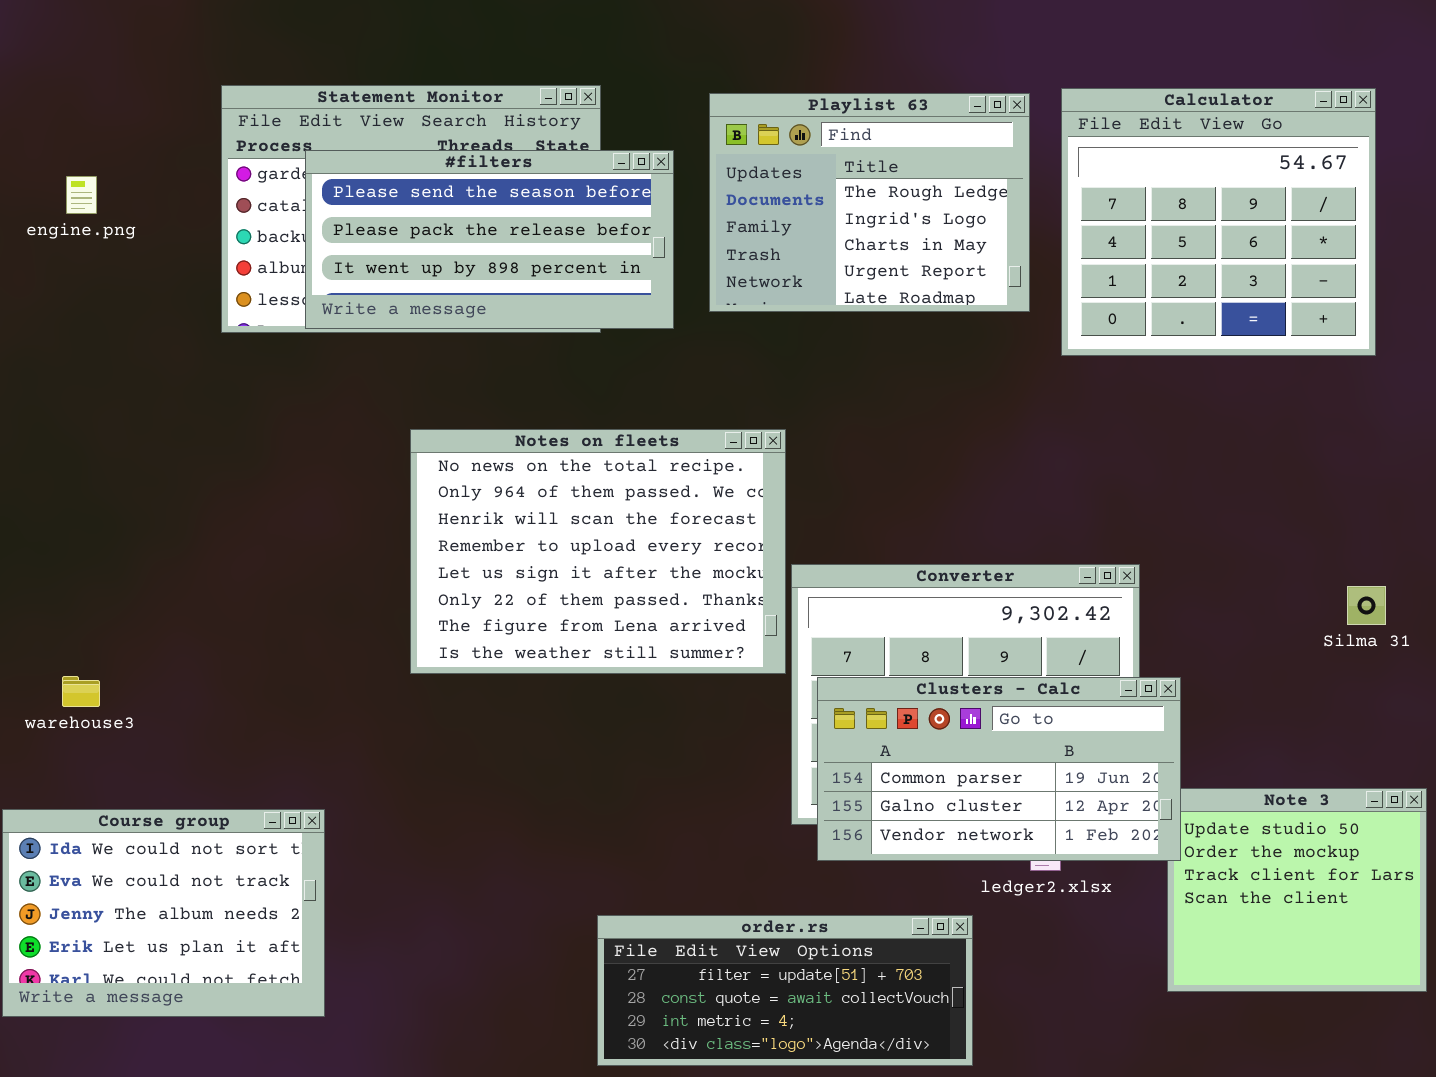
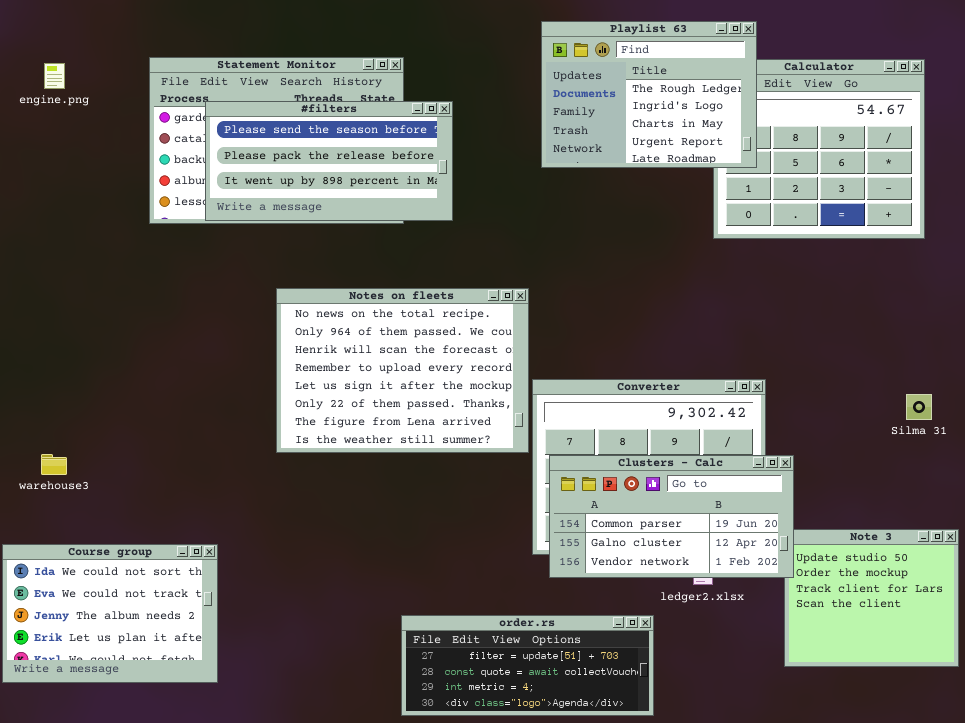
Playlist 63: [709,93,1030,312] -> [541,21,757,168], moved
engine.png: [66,176,97,214] -> [44,63,65,89], moved

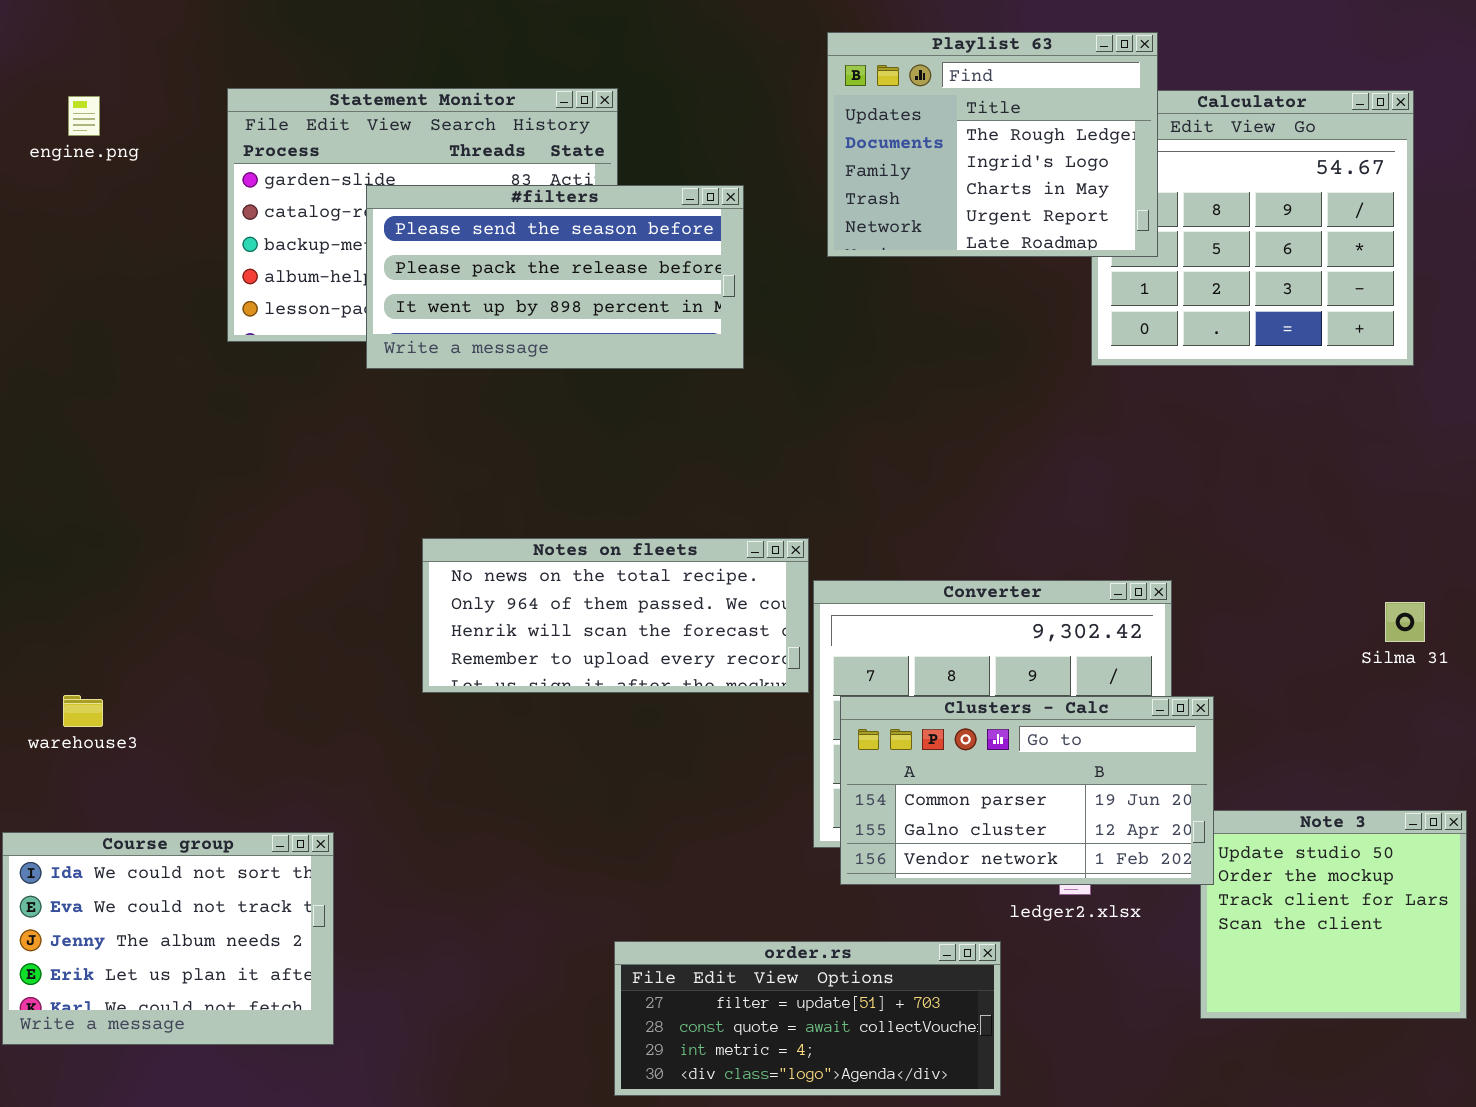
#filters: [205,101,453,221] -> [366,185,744,369], moved
Notes on fleets: [276,288,529,453] -> [422,538,809,693], resized

